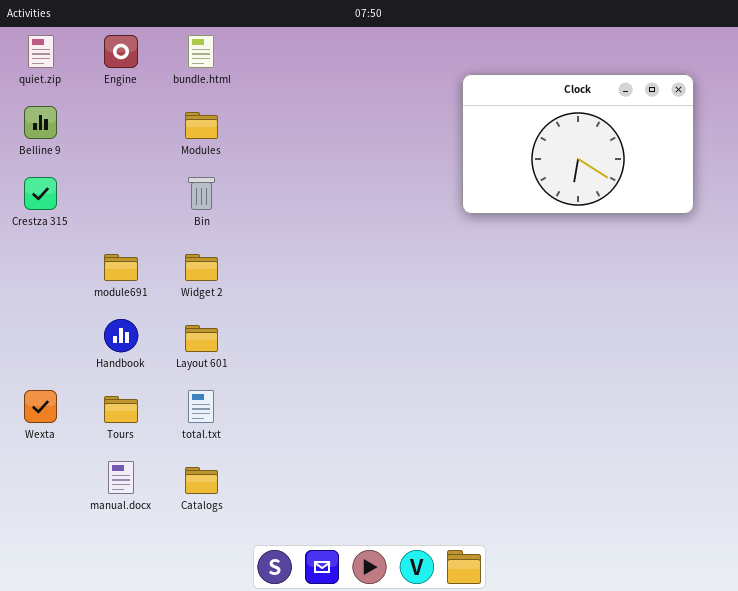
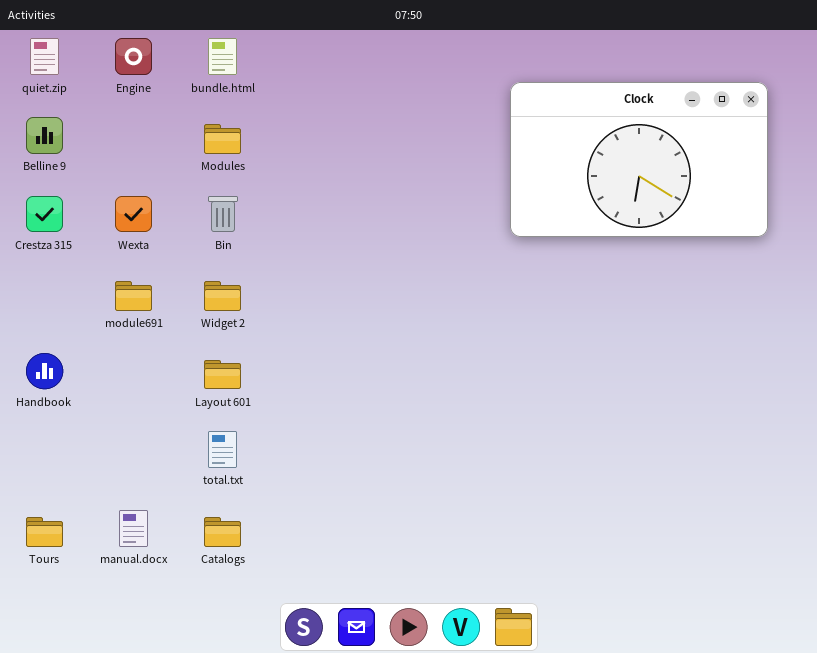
Handbook: [104,319,138,352] -> [26,353,63,389], moved
Wexta: [24,390,57,423] -> [115,196,152,232], moved
Tours: [104,396,138,423] -> [26,517,63,547], moved

